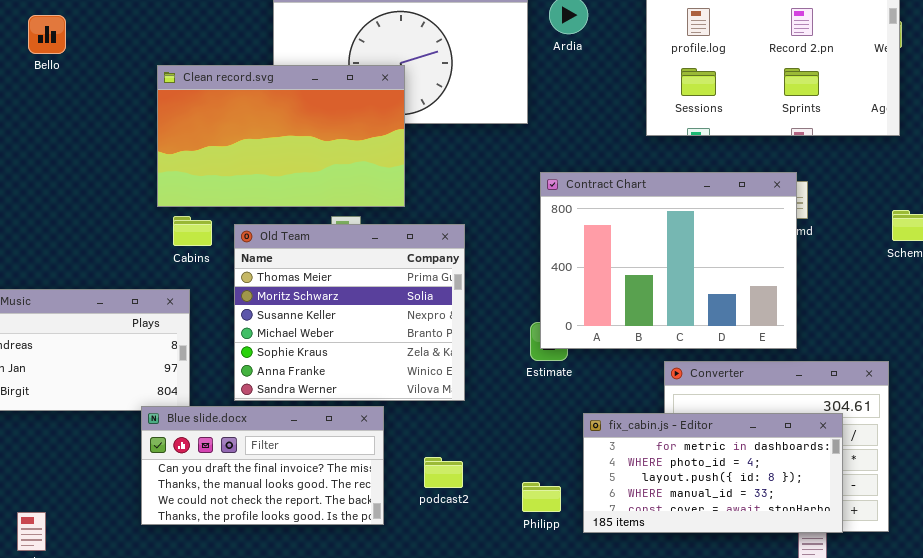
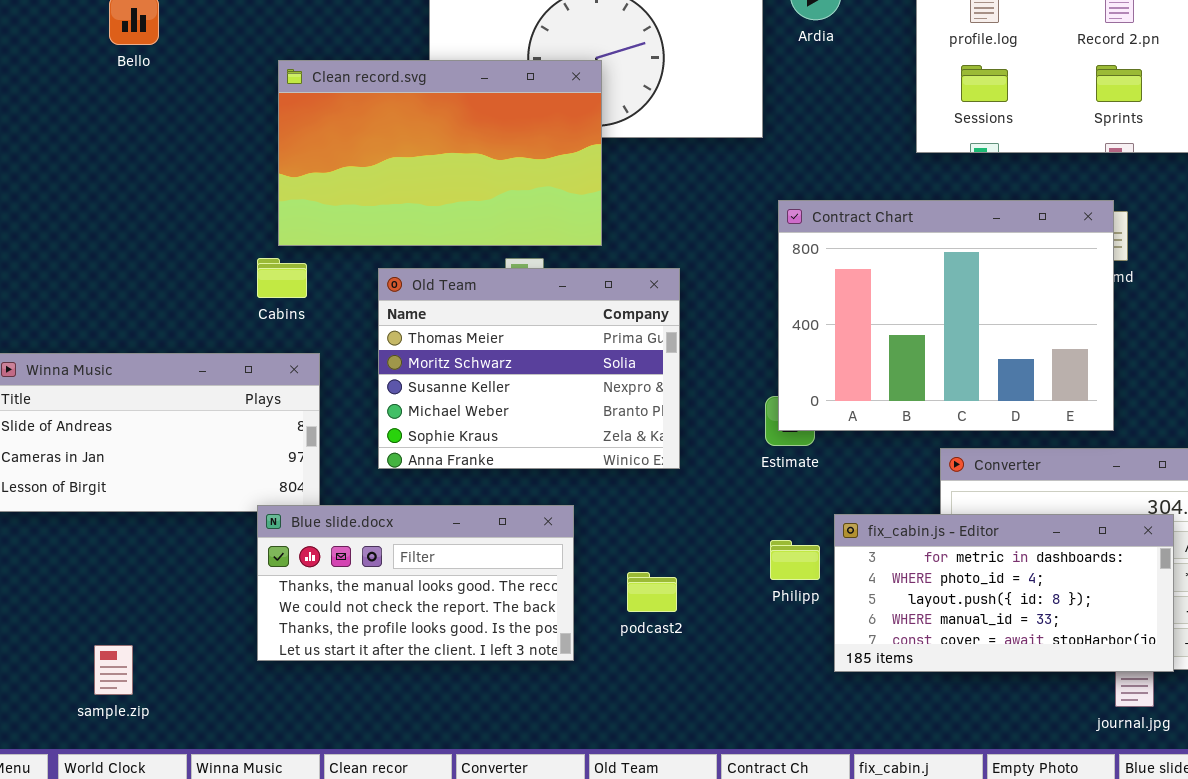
Cabins: [173,216,212,246] -> [257,258,307,298], moved
Old Team: [234,224,465,401] -> [378,268,680,469], resized
Blue slide.docx: [141,406,384,525] -> [257,505,574,661], scrolled down 1 row
Philipp: [522,482,561,512] -> [770,540,820,580], moved

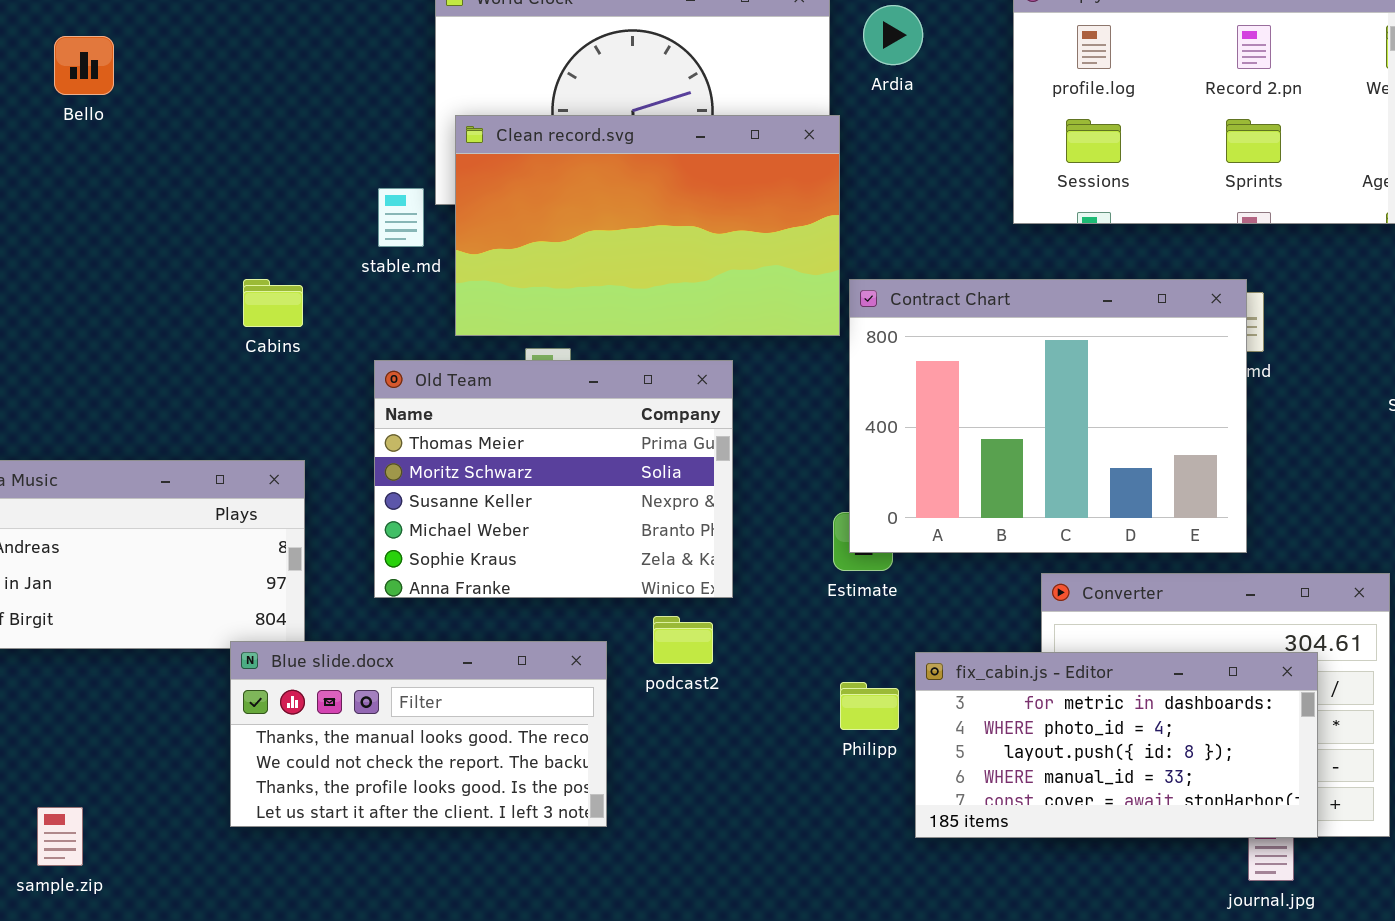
Clean record.svg: [278,60,602,246] -> [455,115,840,336], moved
Cabins: [257,258,307,298] -> [243,279,303,327], moved
podcast2: [627,572,677,612] -> [653,616,713,664], moved

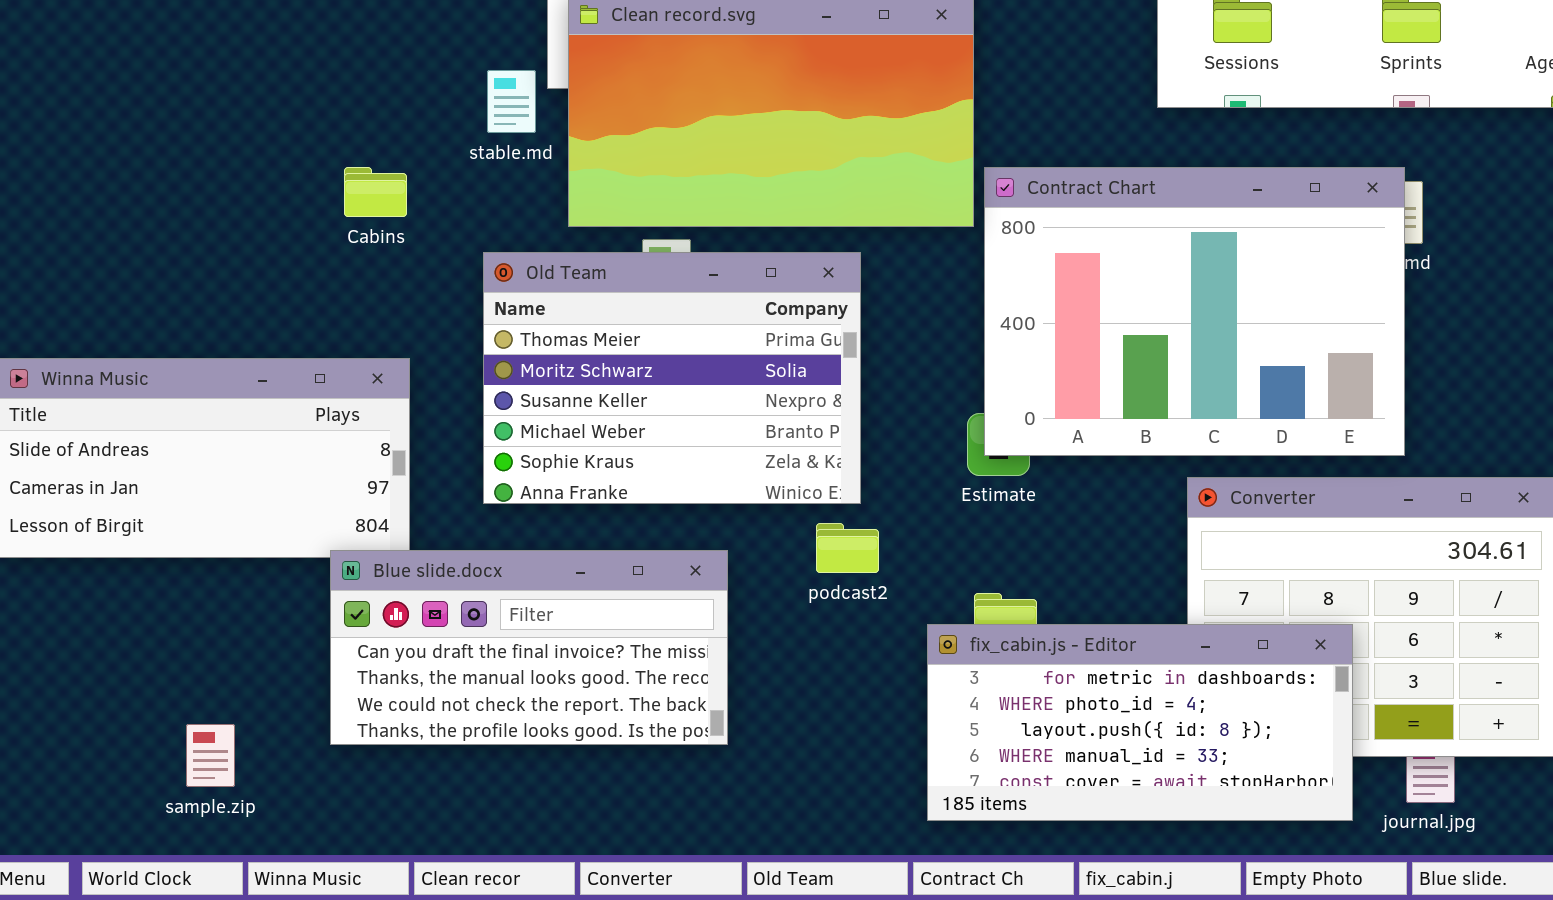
podcast2: [653,616,713,664] -> [816,523,879,573], moved
Blue slide.docx: [230,641,607,827] -> [330,550,728,745], scrolled up 1 row
fix_cabin.js - Editor: [915,652,1318,838] -> [927,624,1353,821], moved
sample.zip: [37,807,83,866] -> [186,724,235,787], moved

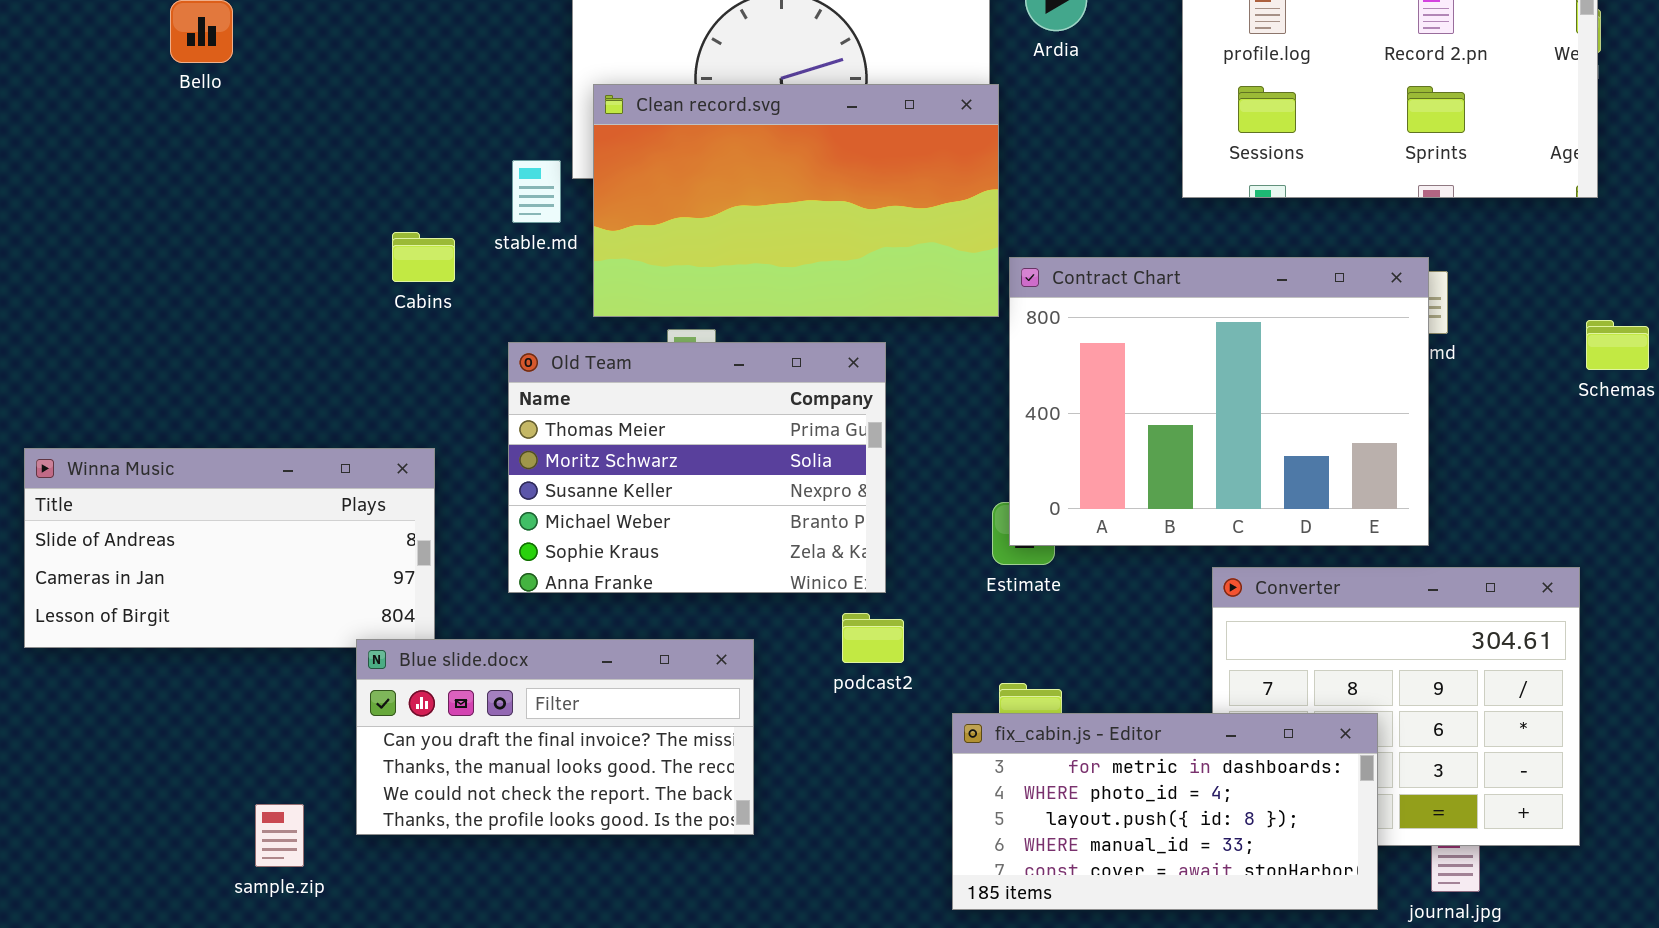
Cabins: [344,167,407,217] -> [392,232,455,282], moved
sample.zip: [186,724,235,787] -> [255,804,304,867], moved

